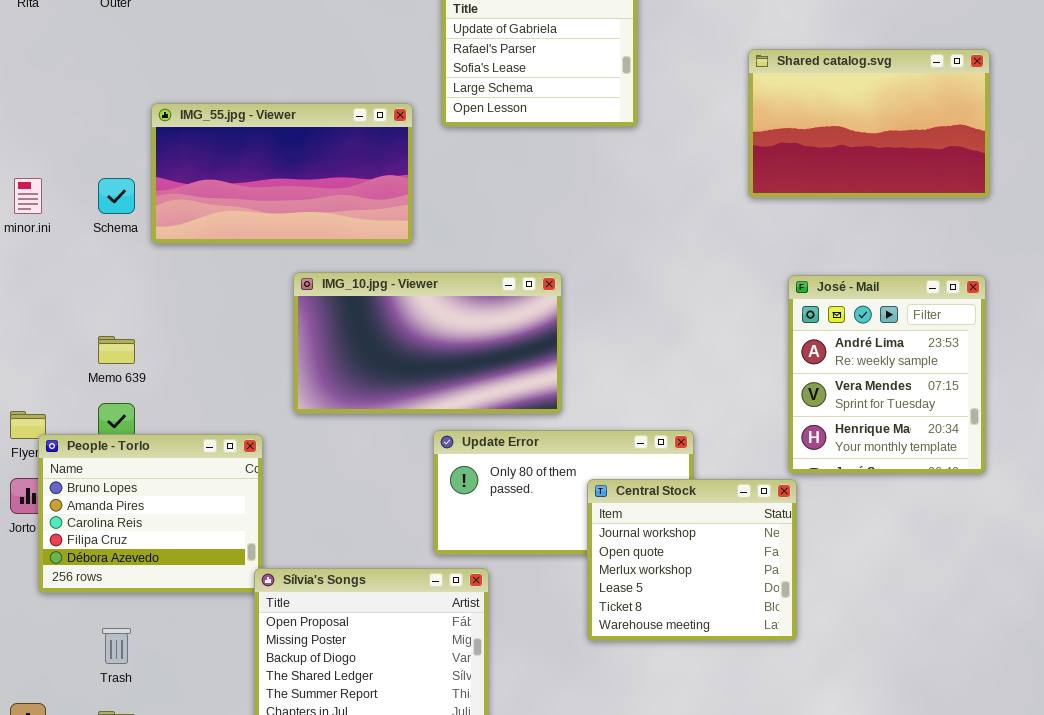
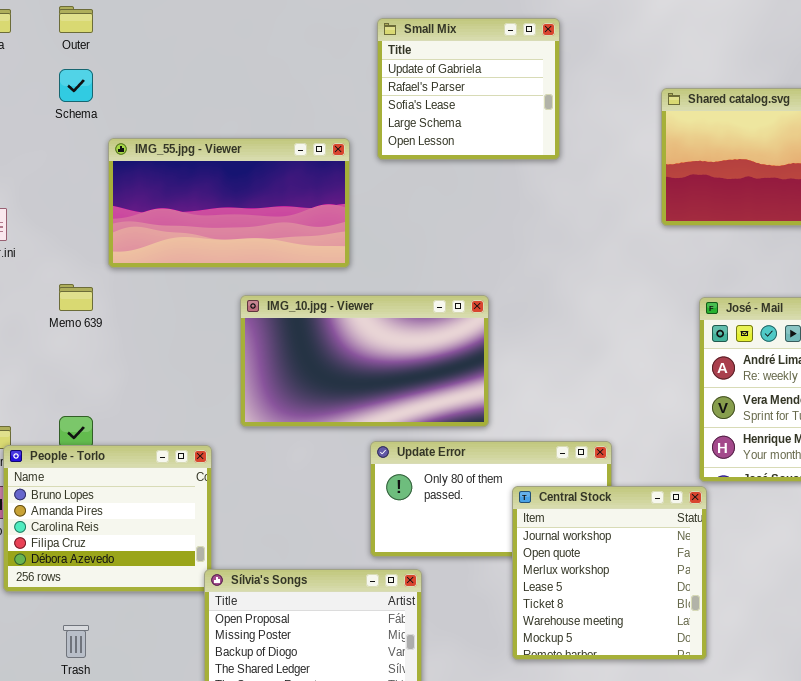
Schema: [98,178,135,214] -> [59,69,93,102], moved
Memo 639: [98,336,135,364] -> [59,284,93,311], moved
Central Stock: [587,479,797,641] -> [512,486,707,660], resized

